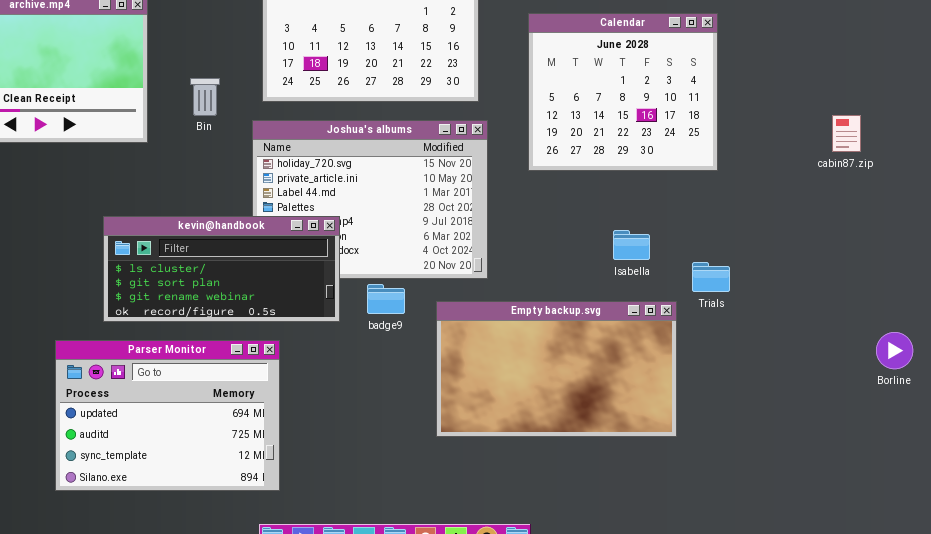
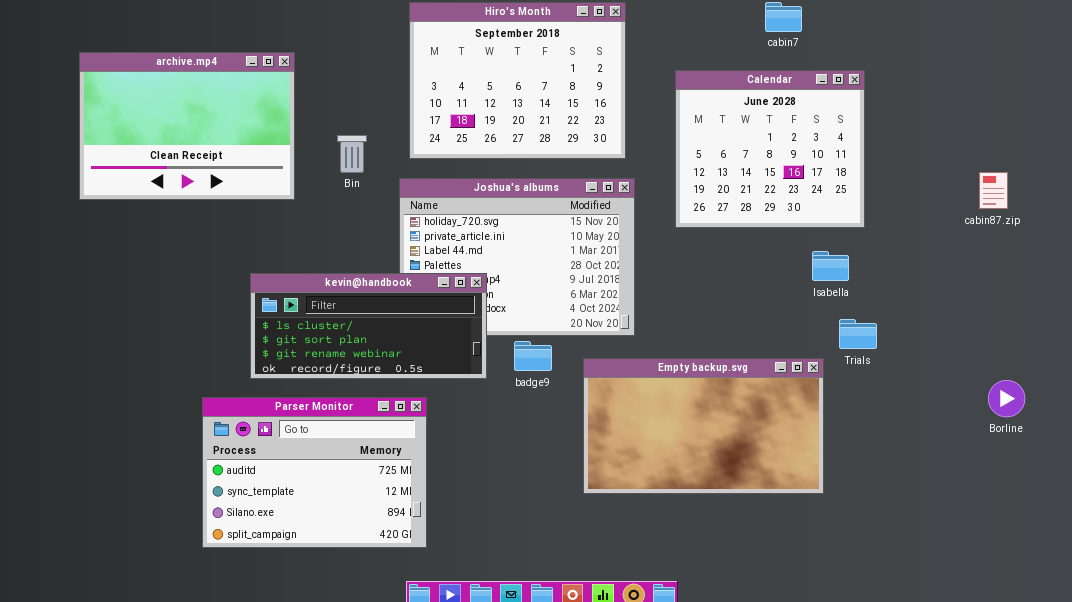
Isabella: [613,230,650,260] -> [812,251,849,281], moved
Borline: [876,332,913,369] -> [988,380,1025,417], moved
Parser Monitor: [55,340,280,491] -> [202,397,427,548], scrolled down 1 row

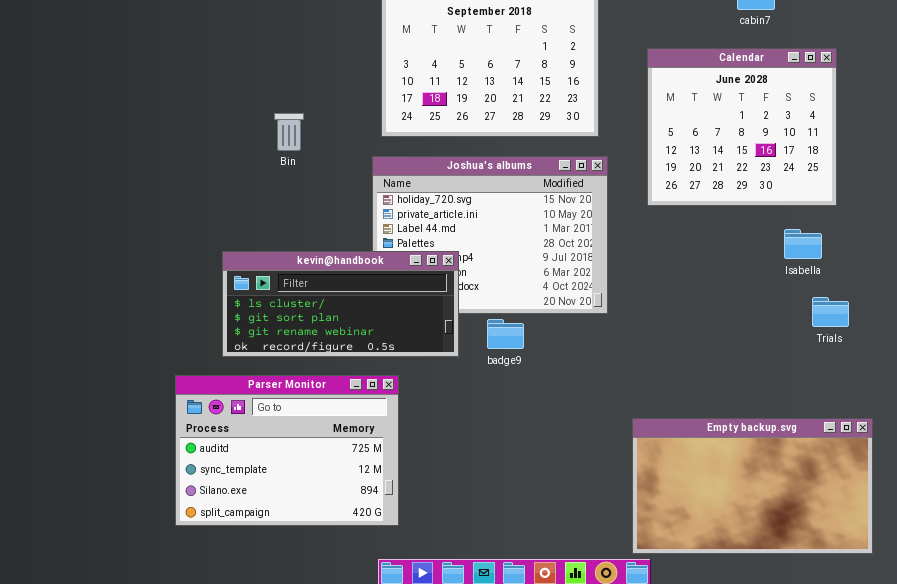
archive.mp4: [79,52,295,200] -> none, closed
Bin: [337,135,367,173] -> [274,113,304,151], moved
Empty backup.svg: [583,358,824,494] -> [632,418,873,554], moved

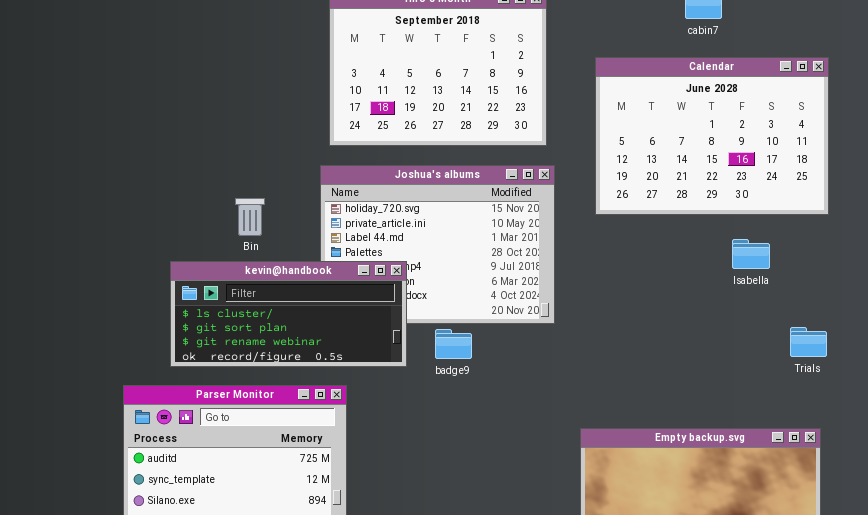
Calendar: [647,48,837,206] -> [595,57,829,215], resized
Bin: [274,113,304,151] -> [235,198,265,236], moved
Trials: [812,297,849,327] -> [790,327,827,357], moved

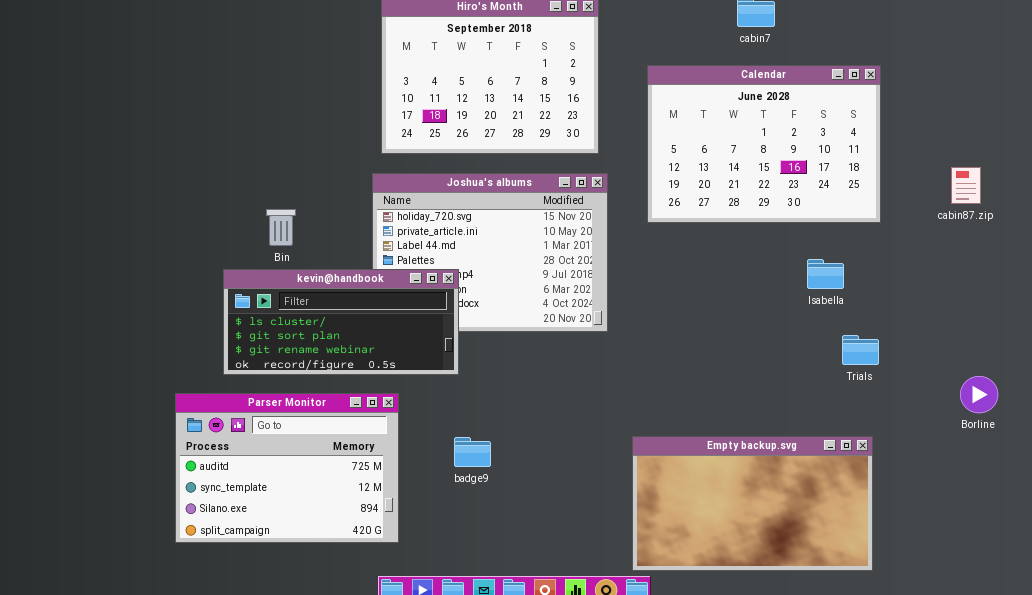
Bin: [235,198,265,236] -> [266,209,296,246], moved
Isabella: [732,239,770,269] -> [807,259,844,289], moved
badge9: [435,329,472,359] -> [454,437,491,467], moved

